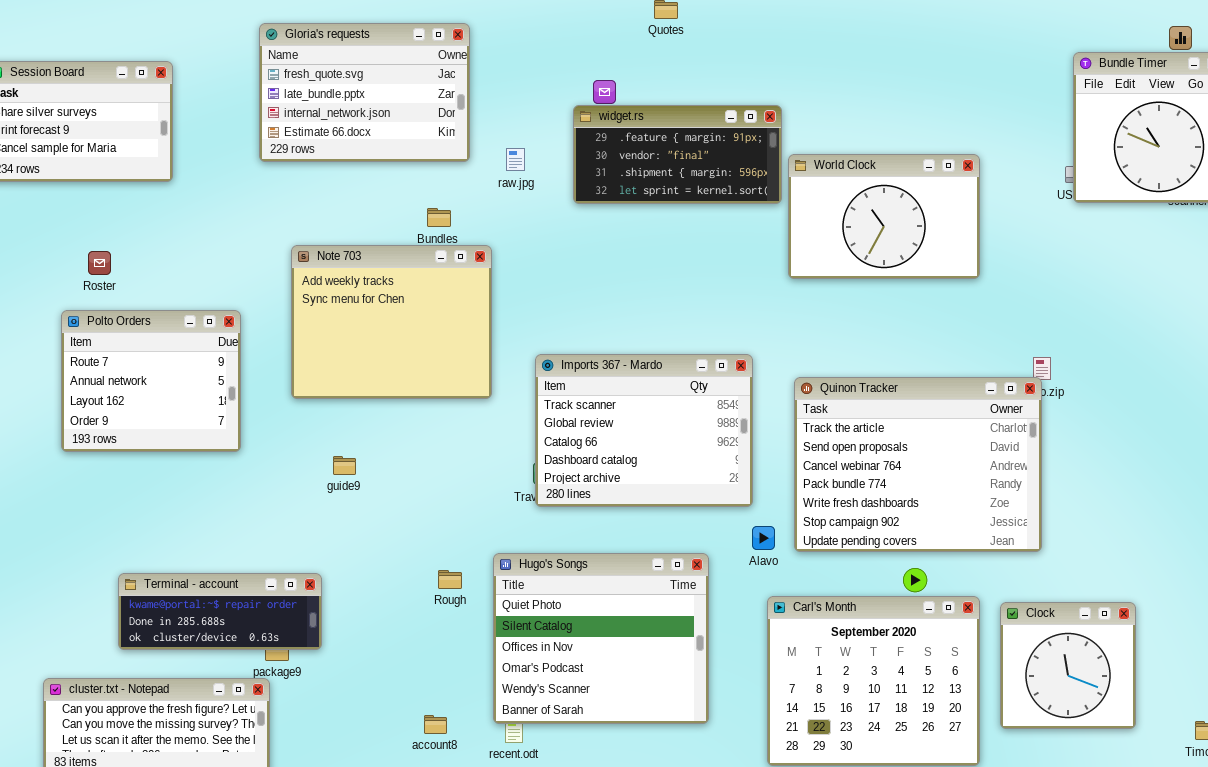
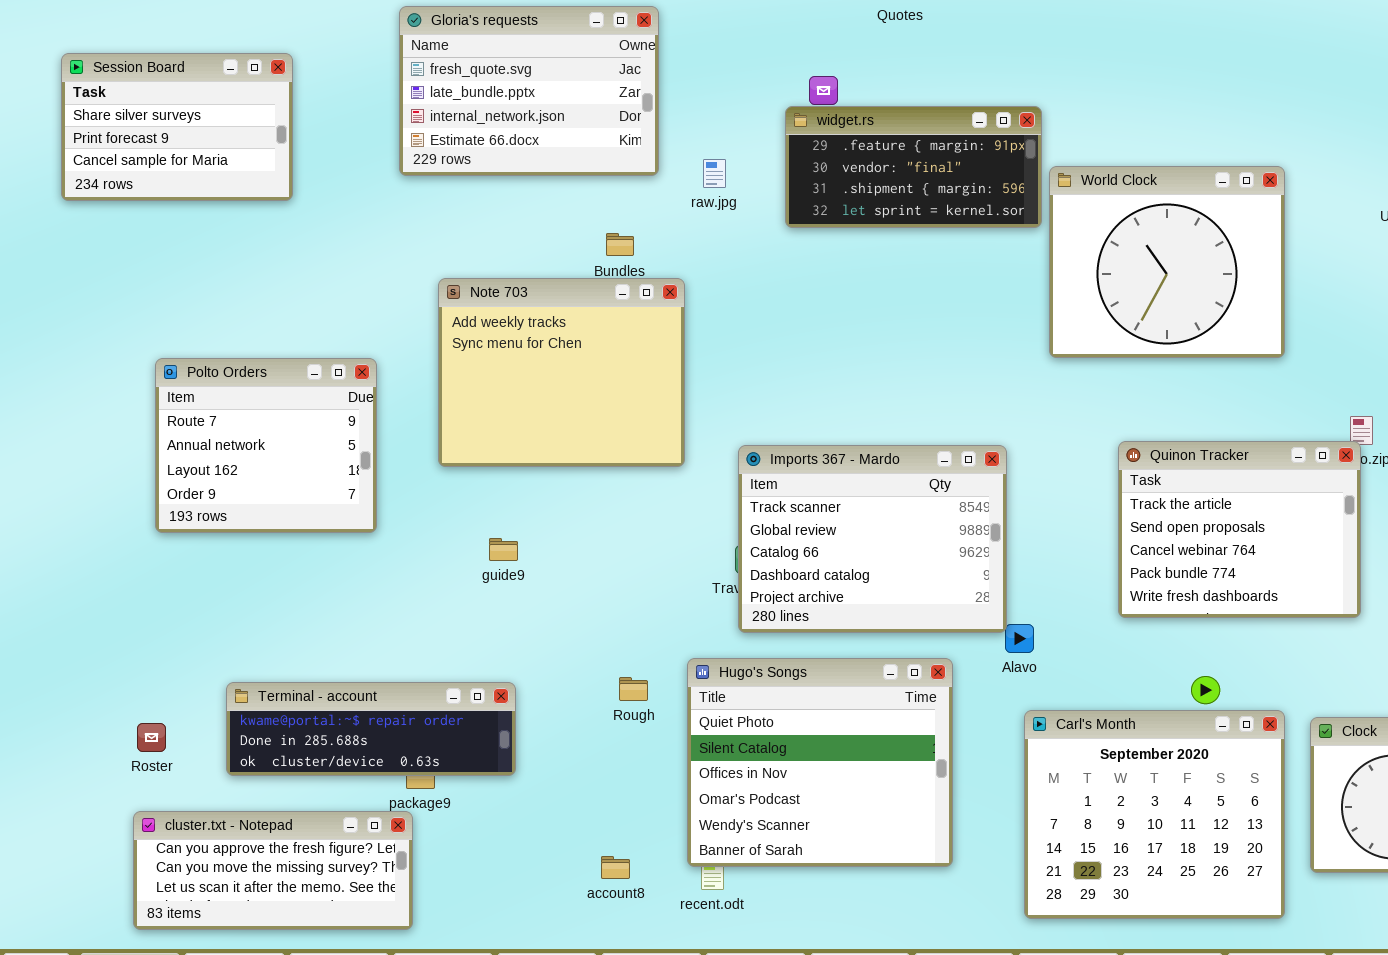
World Clock: [788,154,980,279] -> [1049,166,1285,358], resized
Roster: [88,251,111,275] -> [137,723,166,752], moved
Imports 367 - Mardo: [535,354,753,507] -> [738,445,1007,633], moved
Quinon Tracker: [794,377,1042,552] -> [1118,441,1361,618], resized
Terminal - account: [118,573,322,650] -> [226,682,516,776], resized

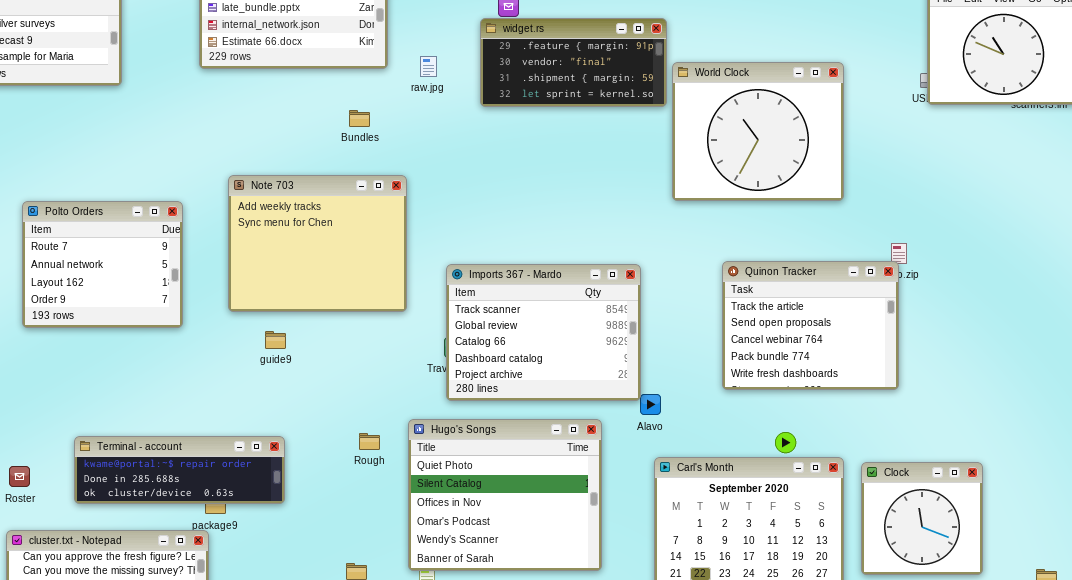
Note 703: [438,278,685,467] -> [228,175,407,312], moved

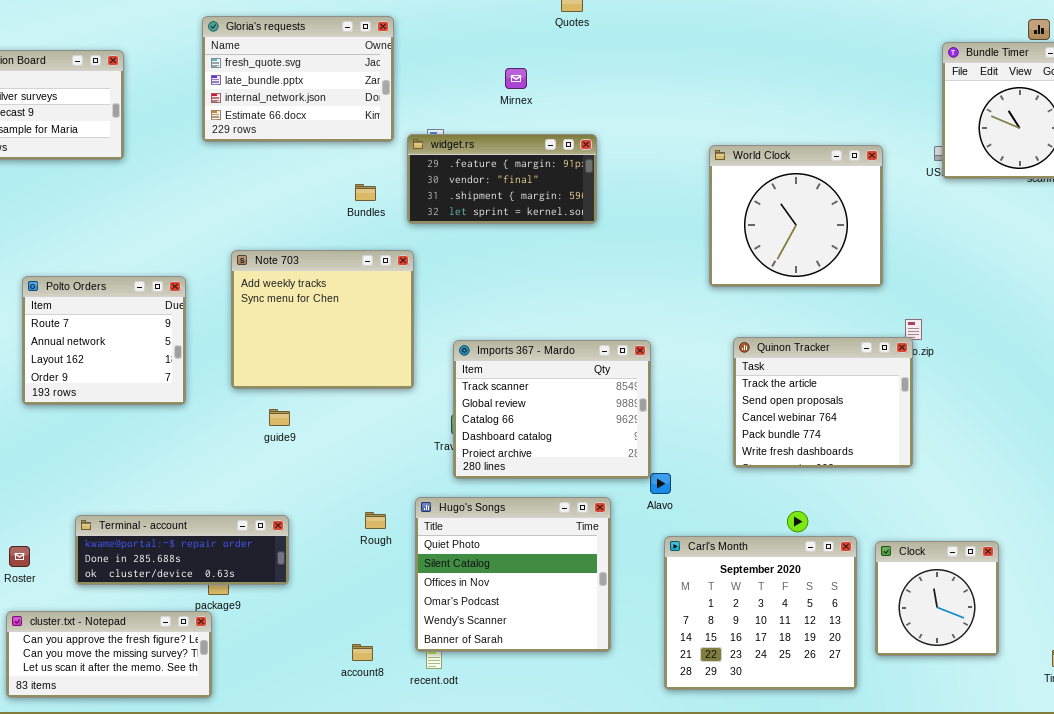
widget.rs: [480,18,667,107] -> [407,134,597,224], moved
World Clock: [672,62,844,201] -> [709,145,883,287], moved

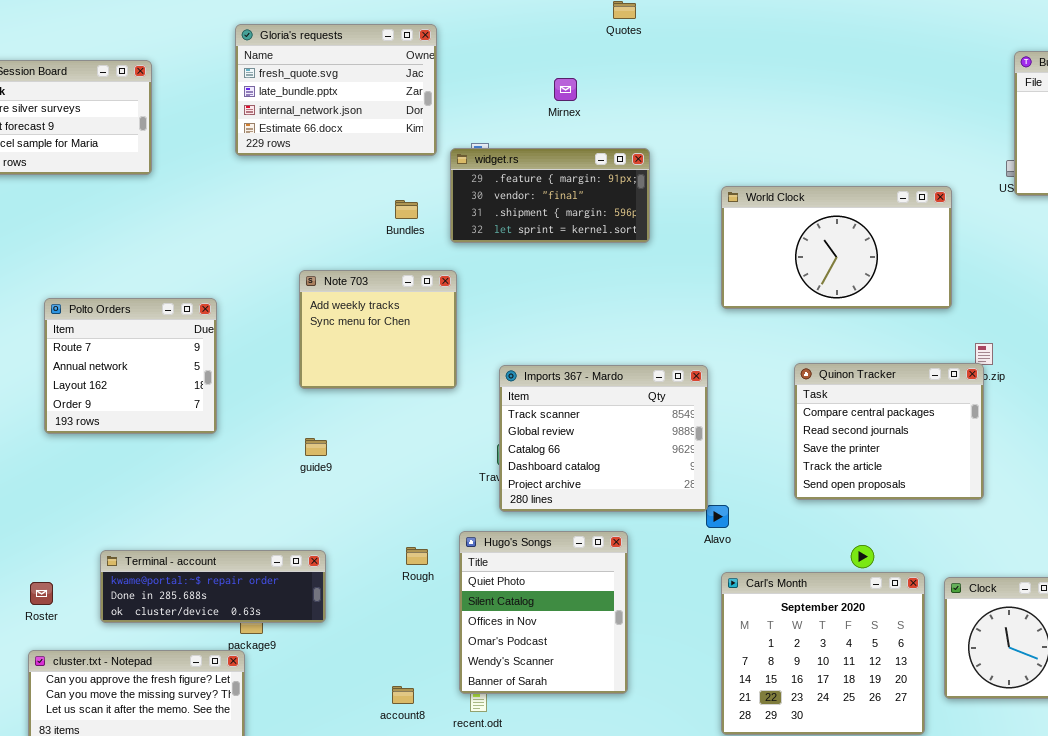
World Clock: [709,145,883,287] -> [721,186,952,309], resized
Note 703: [231,250,414,389] -> [299,270,457,389], resized
Quinon Tracker: [733,337,913,468] -> [794,363,984,500], scrolled up 3 rows
Hugo's Songs: [415,497,611,652] -> [459,531,628,694], resized

